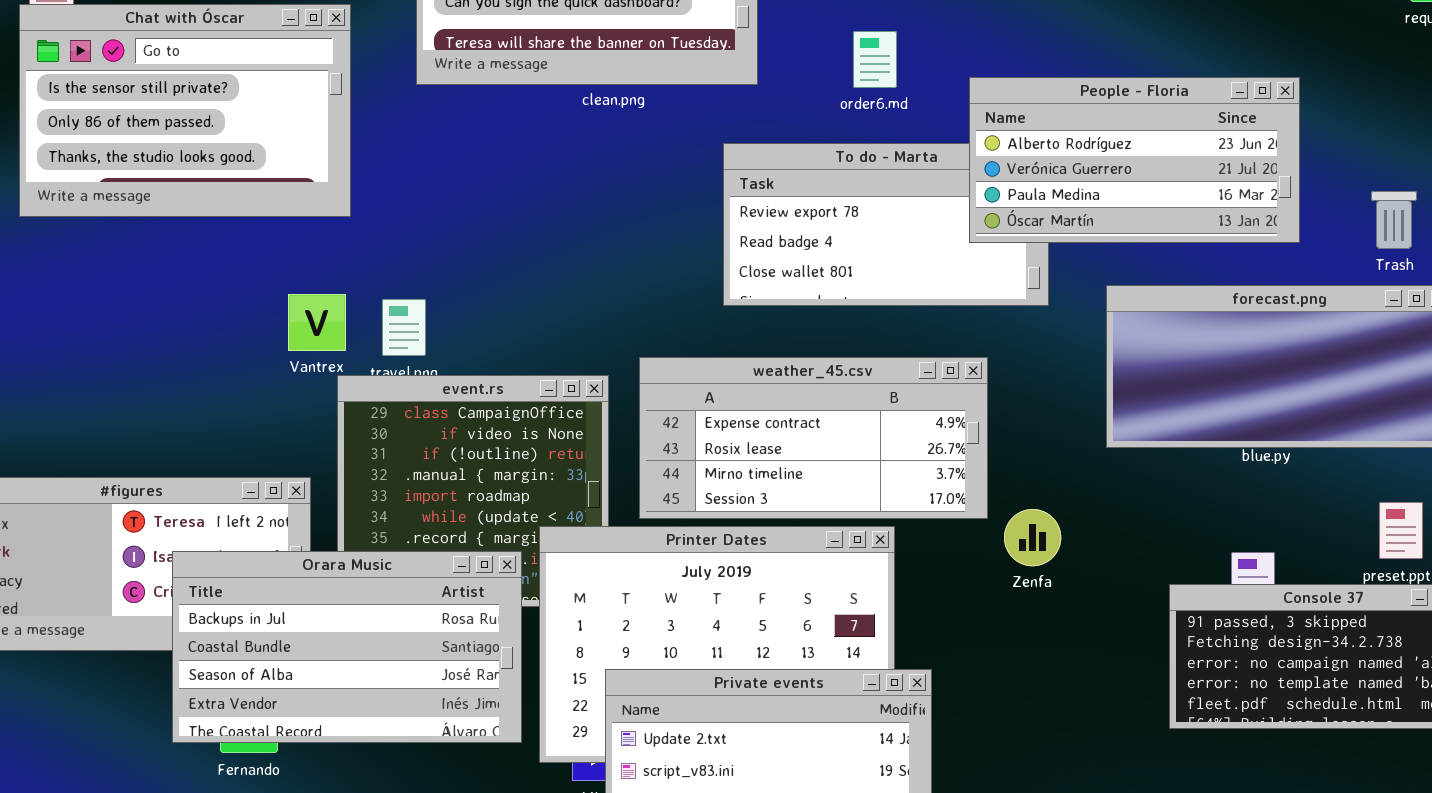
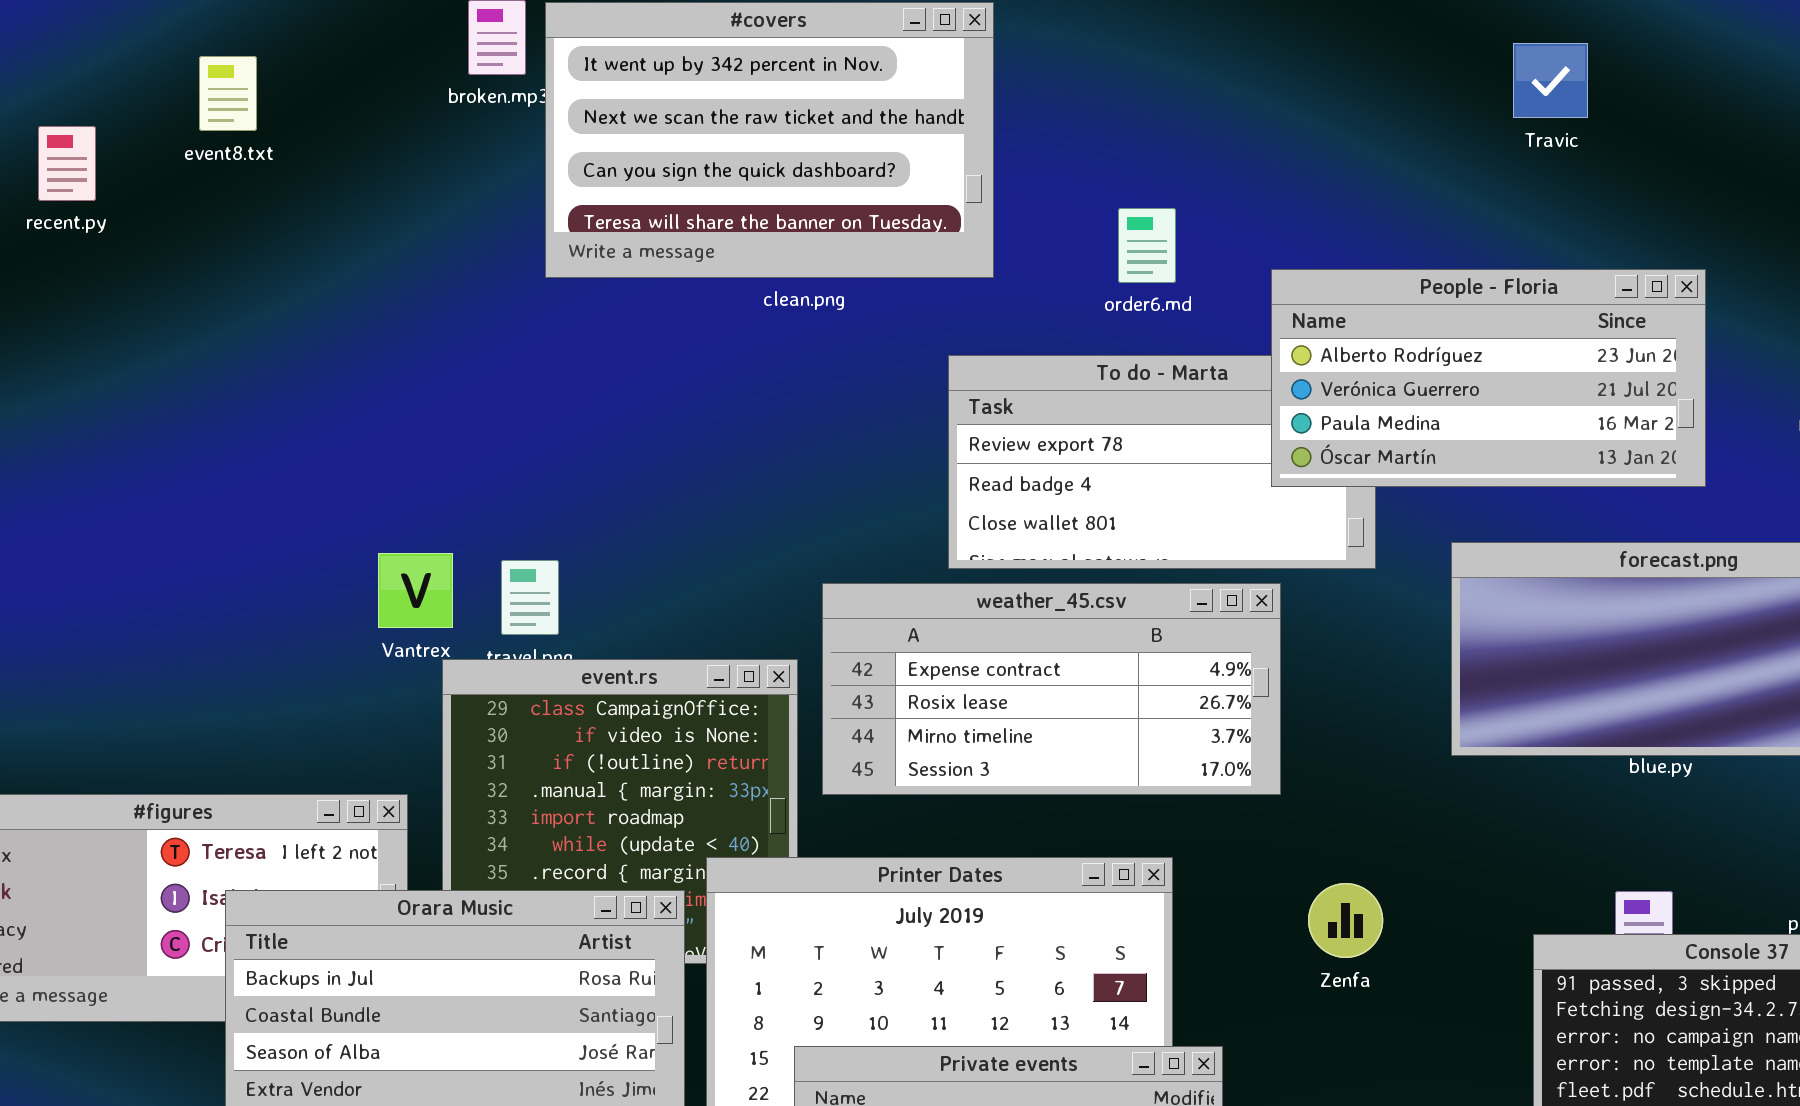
Chat with Óscar: [19,4,351,217] -> none, closed
weather_45.csv: [639,357,988,519] -> [822,583,1281,795], moved
Zenfa: [1004,509,1061,566] -> [1308,883,1383,958], moved

